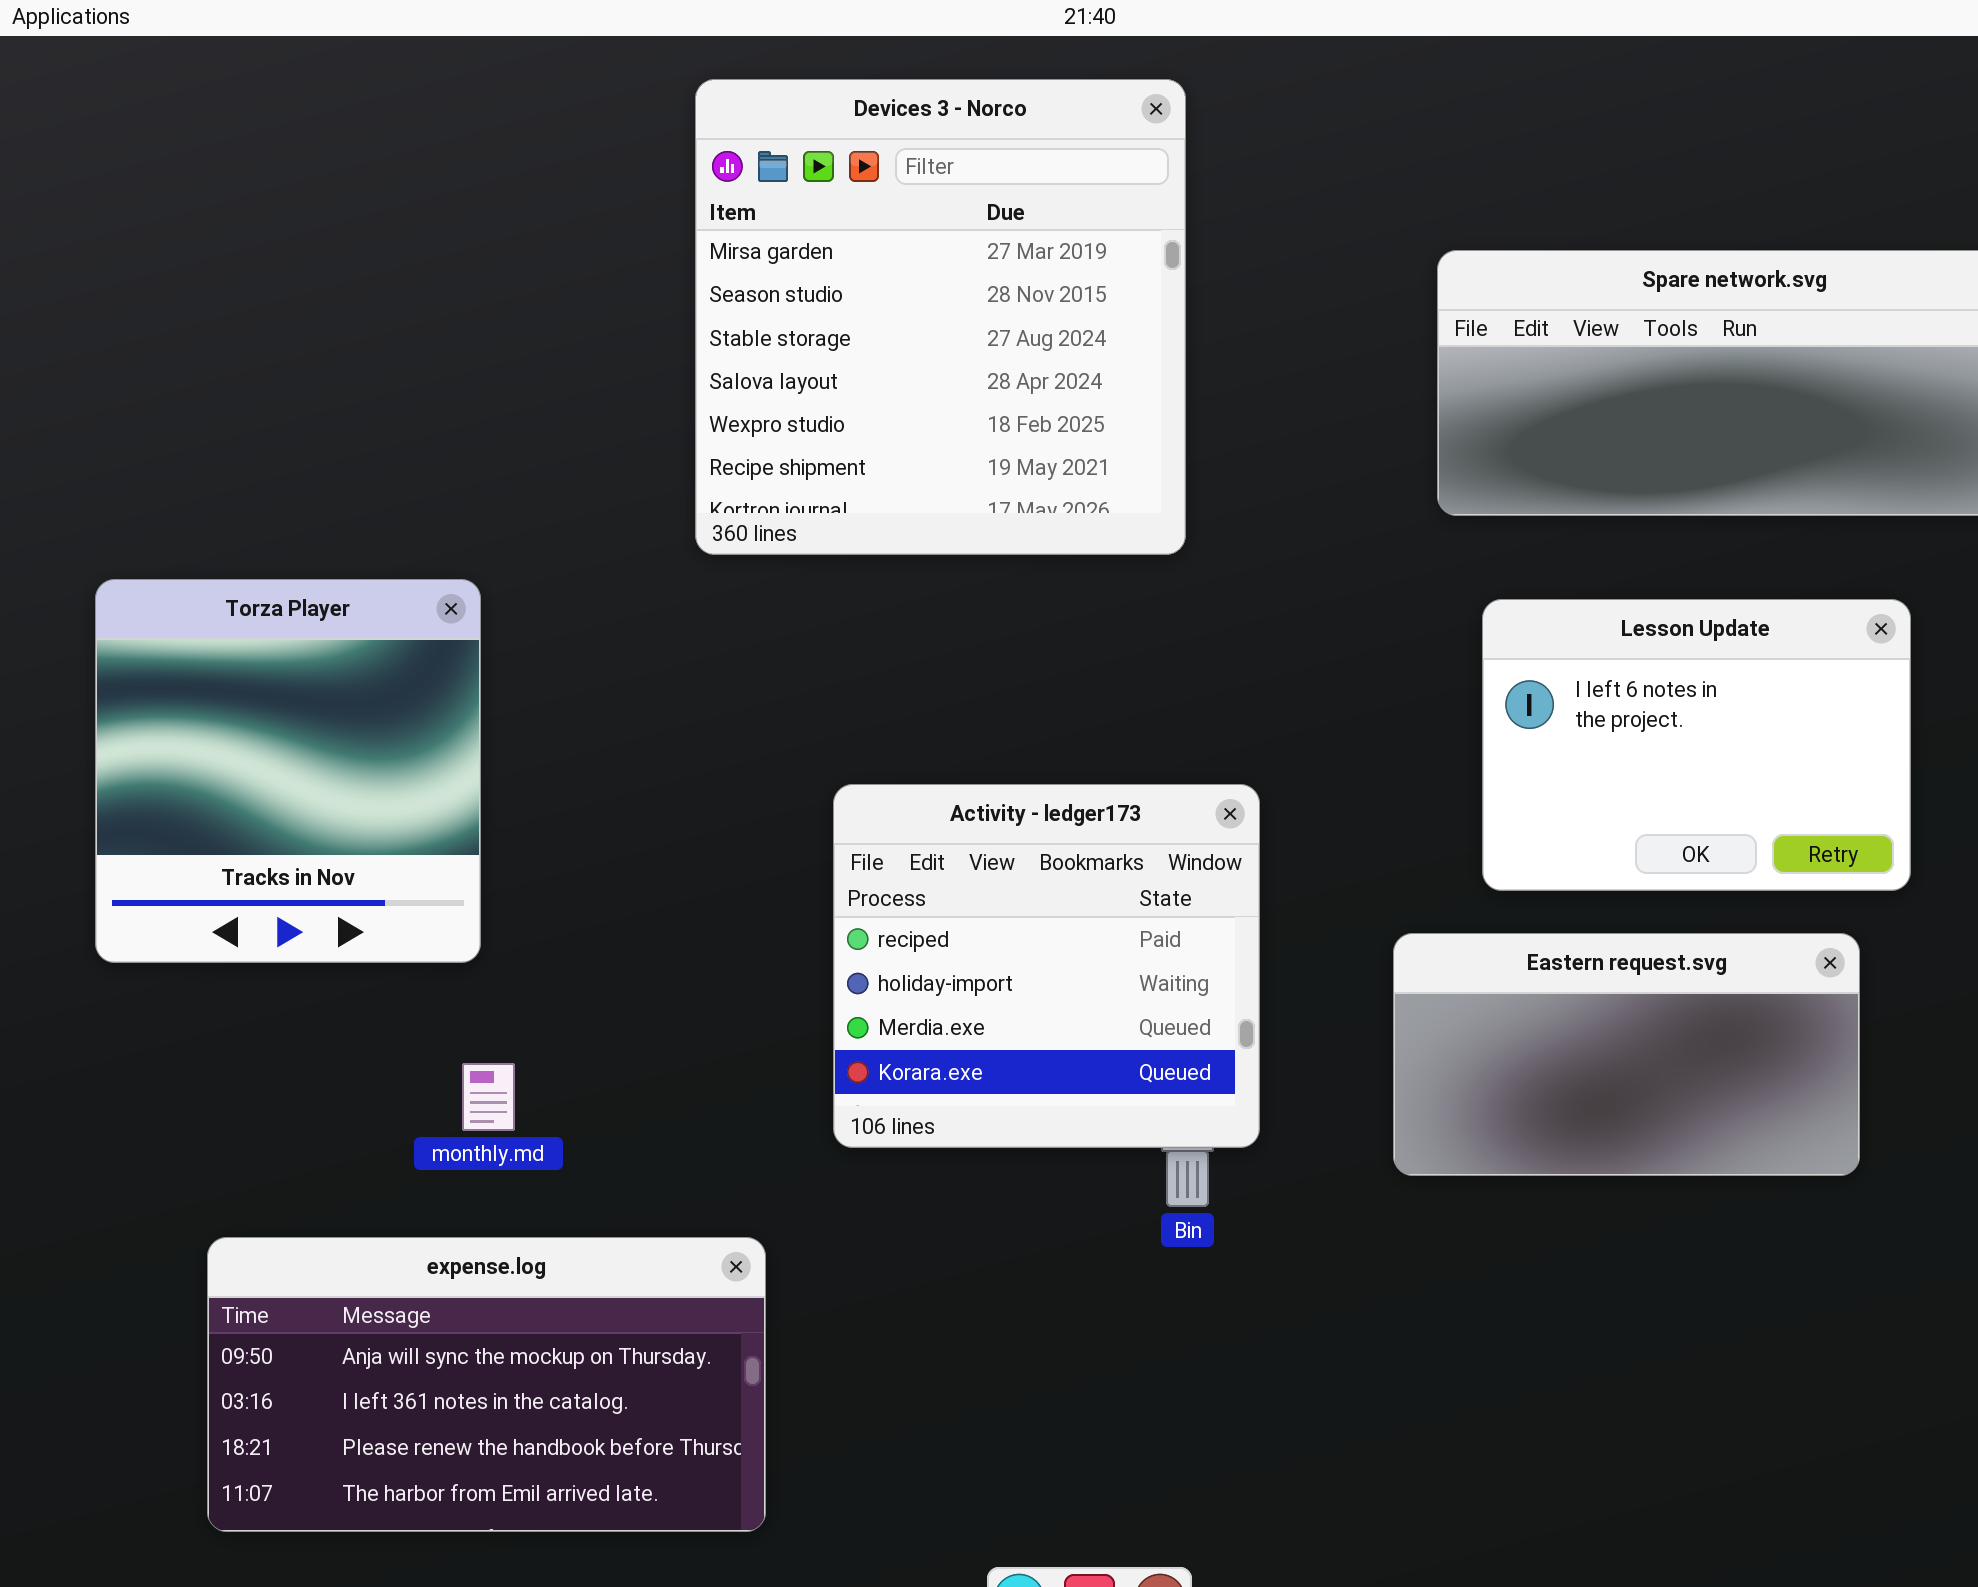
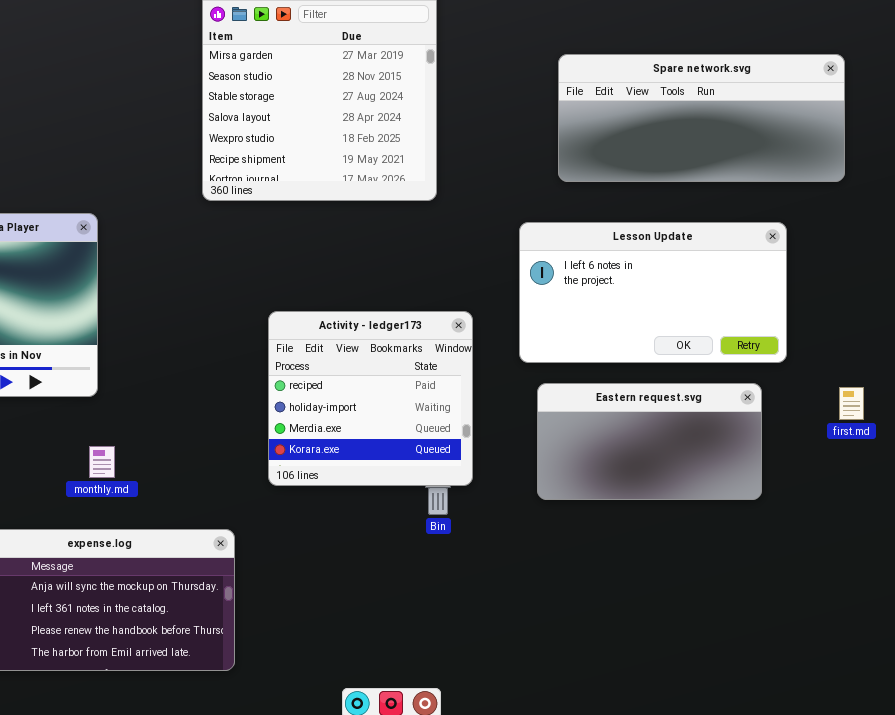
Lesson Update: [1482,599,1911,891] -> [519,222,787,363], resized

